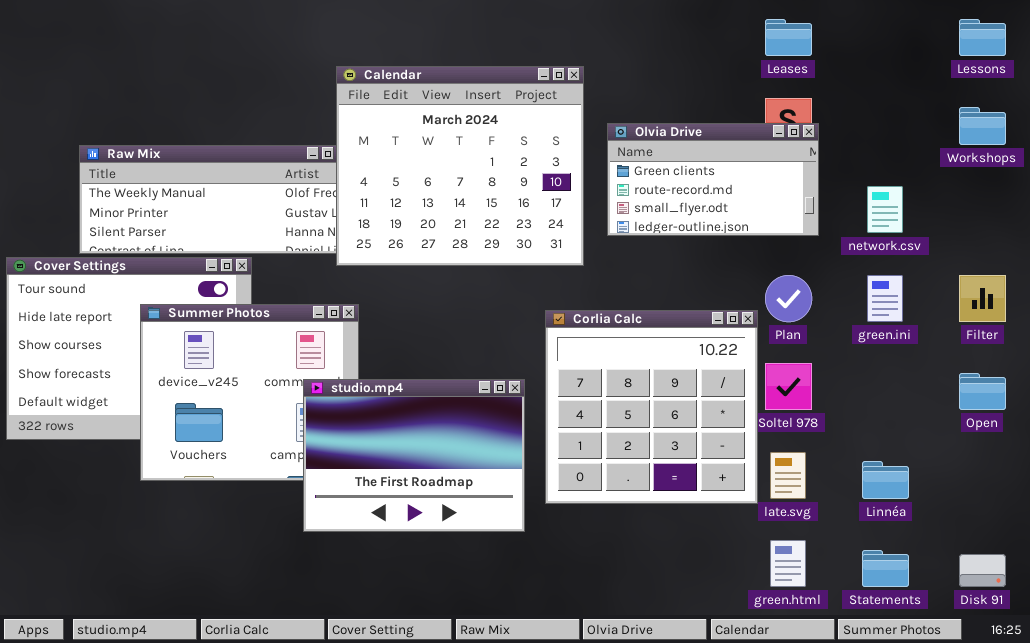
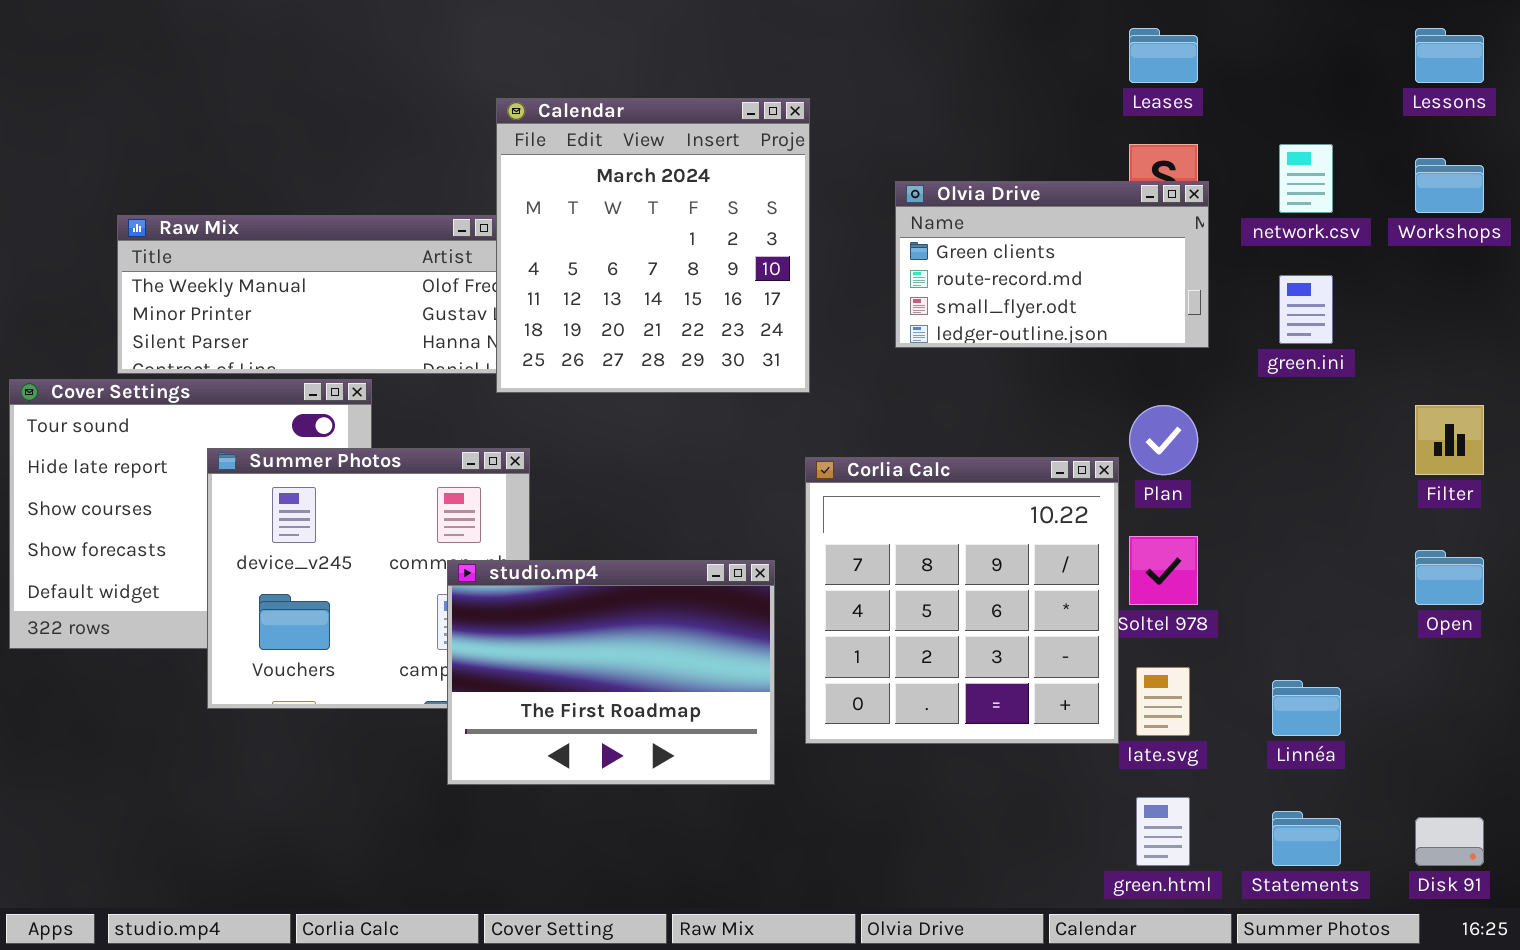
Calendar: [336,66,584,266] -> [496,98,810,393], resized
network.csv: [867,186,903,233] -> [1279,144,1333,213], moved
green.ini: [867,275,903,322] -> [1279,275,1333,344], moved

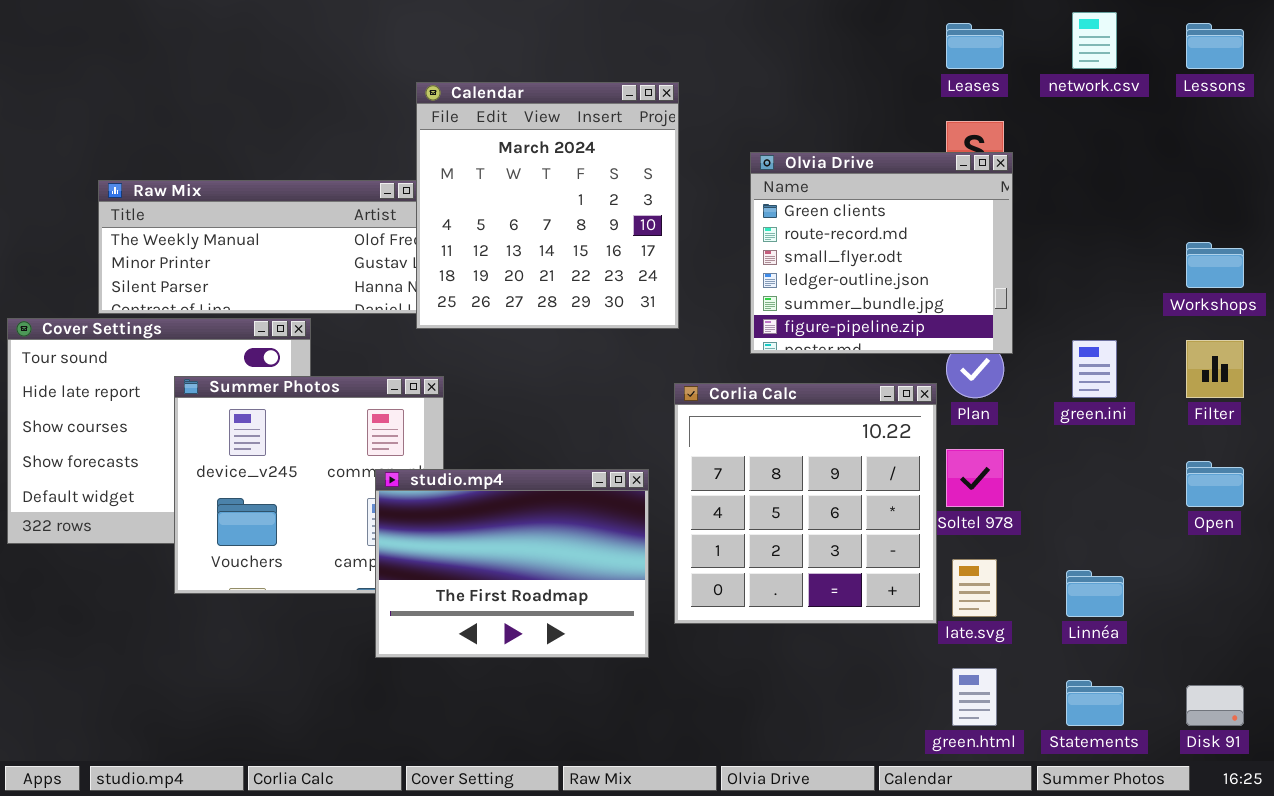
network.csv: [1279,144,1333,213] -> [1072,12,1117,69], moved
Workshops: [1415,158,1484,213] -> [1186,242,1244,288], moved
Olvia Drive: [895,181,1209,348] -> [750,152,1013,354], resized
green.ini: [1279,275,1333,344] -> [1072,340,1117,398], moved

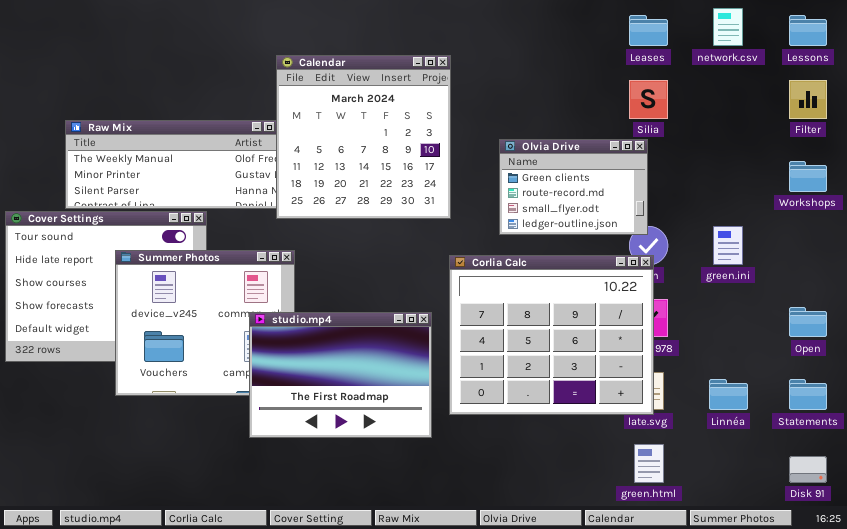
Olvia Drive: [750,152,1013,354] -> [499,139,648,235], resized
Filter: [1186,340,1244,398] -> [789,80,827,119], moved
Corlia Calc: [674,383,937,624] -> [449,255,654,415], resized
Statements: [1066,680,1124,726] -> [789,379,827,410], moved

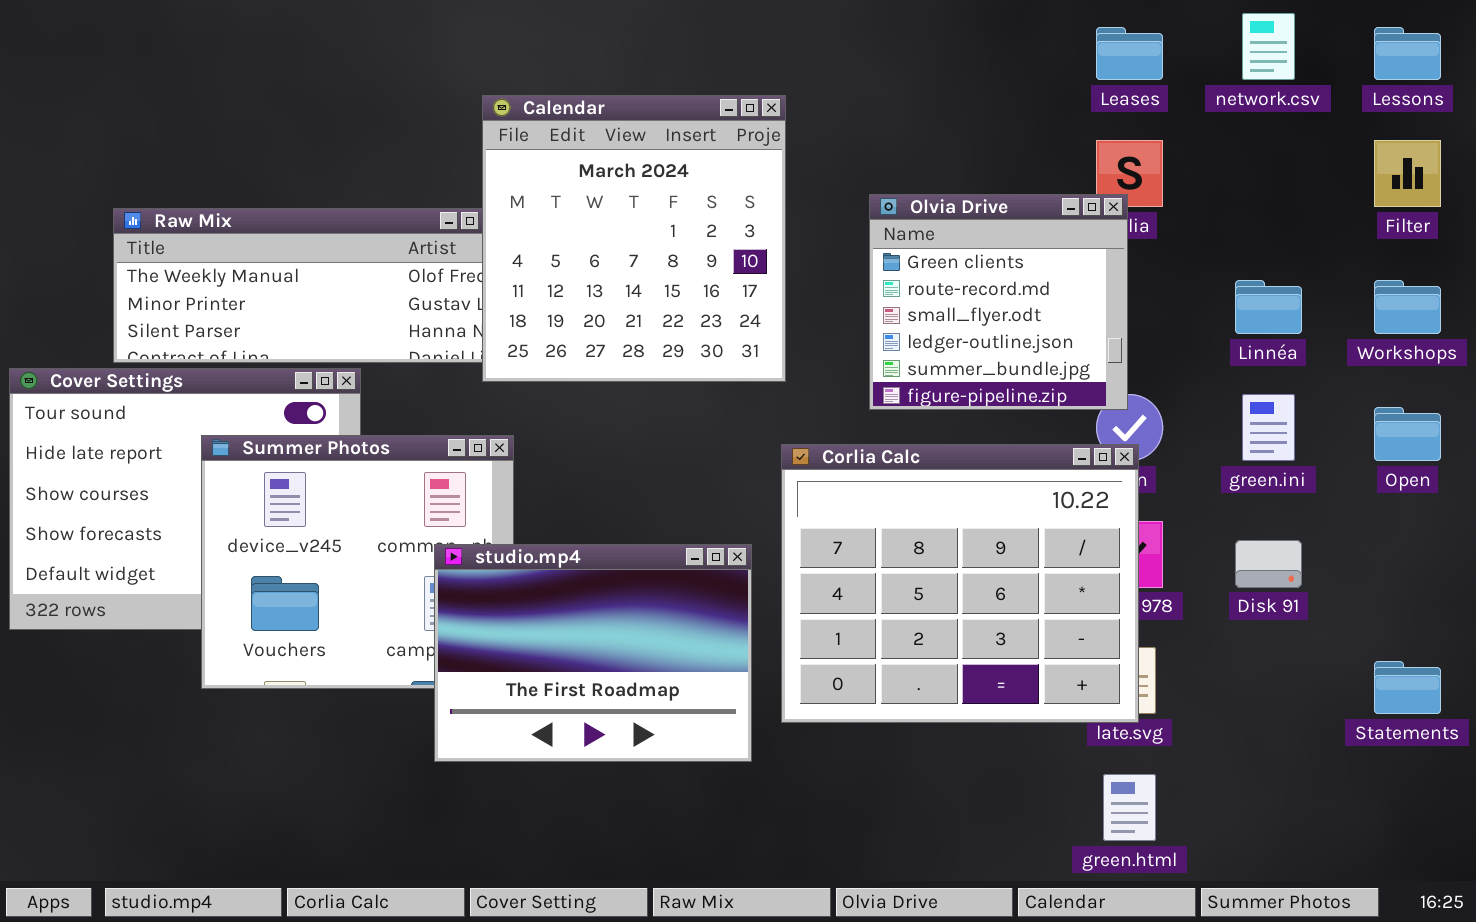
Olvia Drive: [499,139,648,235] -> [869,194,1128,410], resized
Open: [789,307,827,337] -> [1374,407,1441,461], moved
Linnéa: [709,379,748,410] -> [1235,280,1302,334], moved
Disk 91: [789,456,827,483] -> [1235,540,1302,588], moved

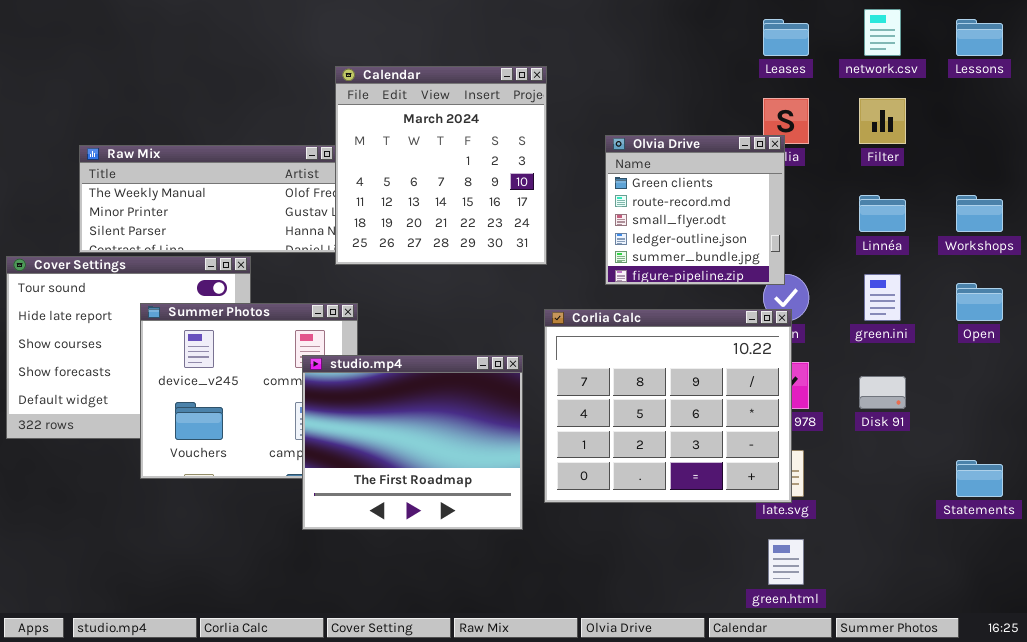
Filter: [1374,140,1441,207] -> [859,98,906,144], moved
studio.mp4: [434,544,752,762] -> [302,355,523,530], resized

